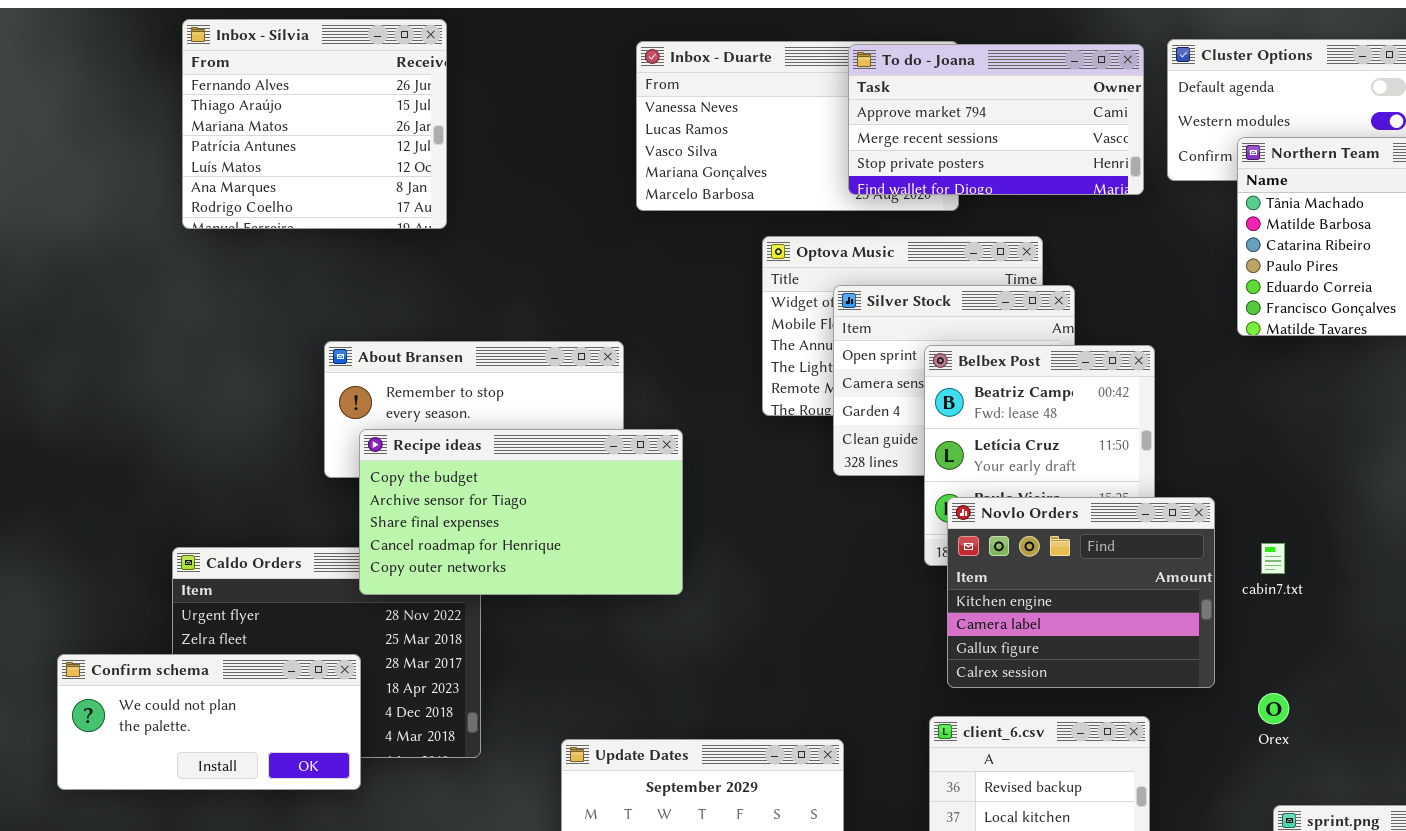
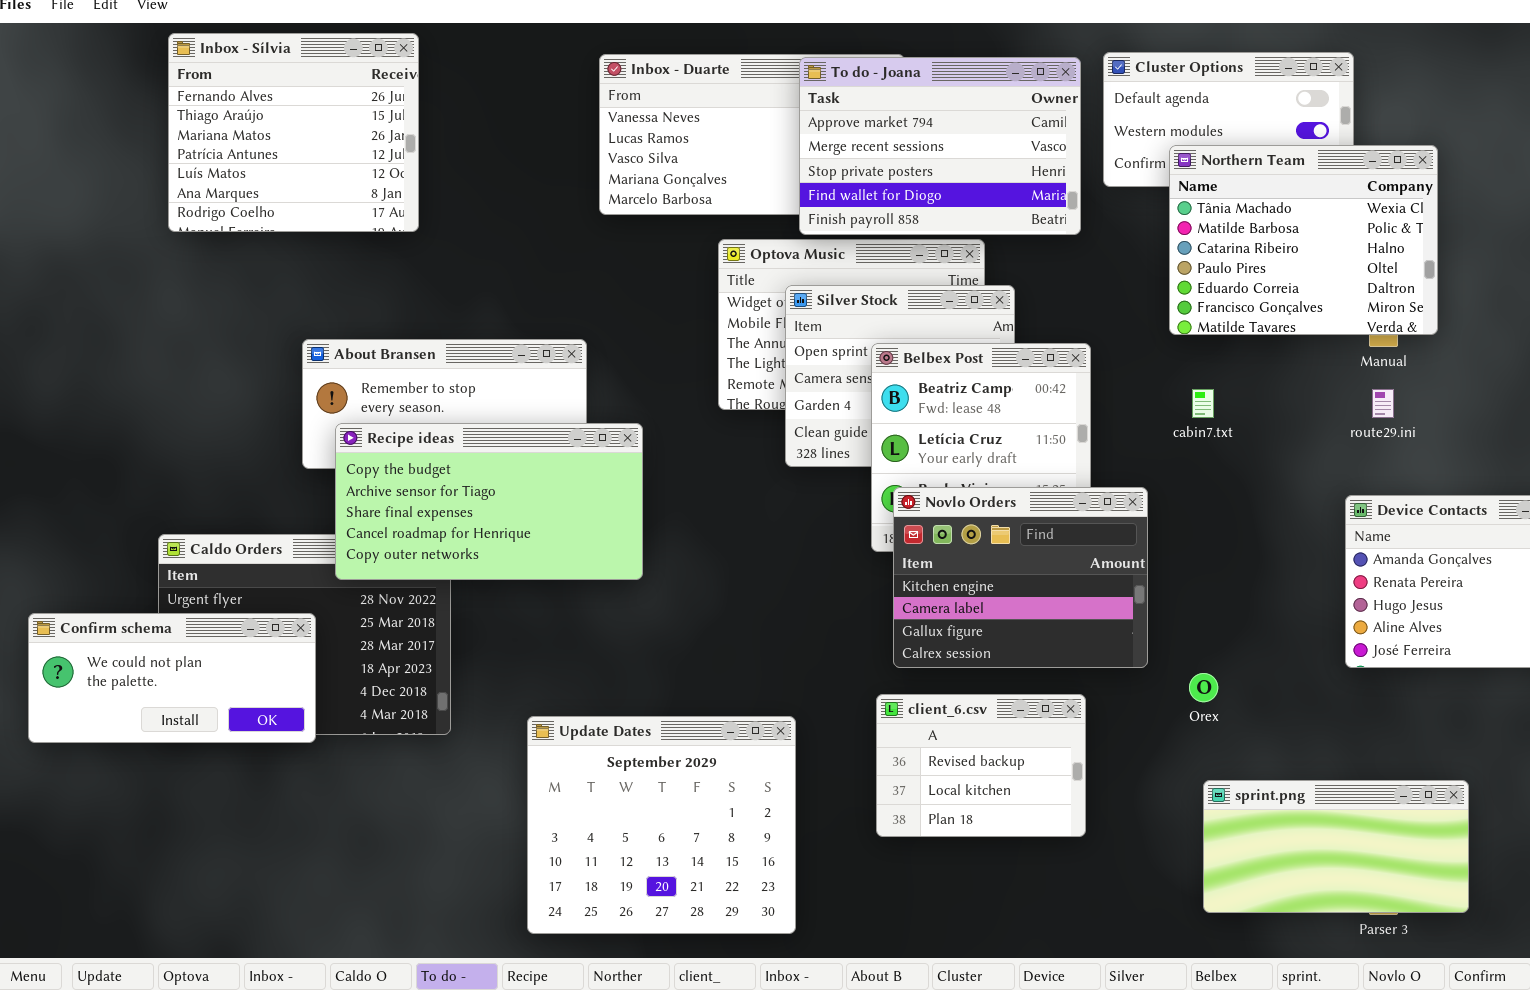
To do - Joana: [848,44,1144,195] -> [799,57,1081,235], resized
cabin7.txt: [1261,543,1285,574] -> [1192,389,1214,418], moved
Confirm schema: [57,654,361,790] -> [28,613,316,743], moved

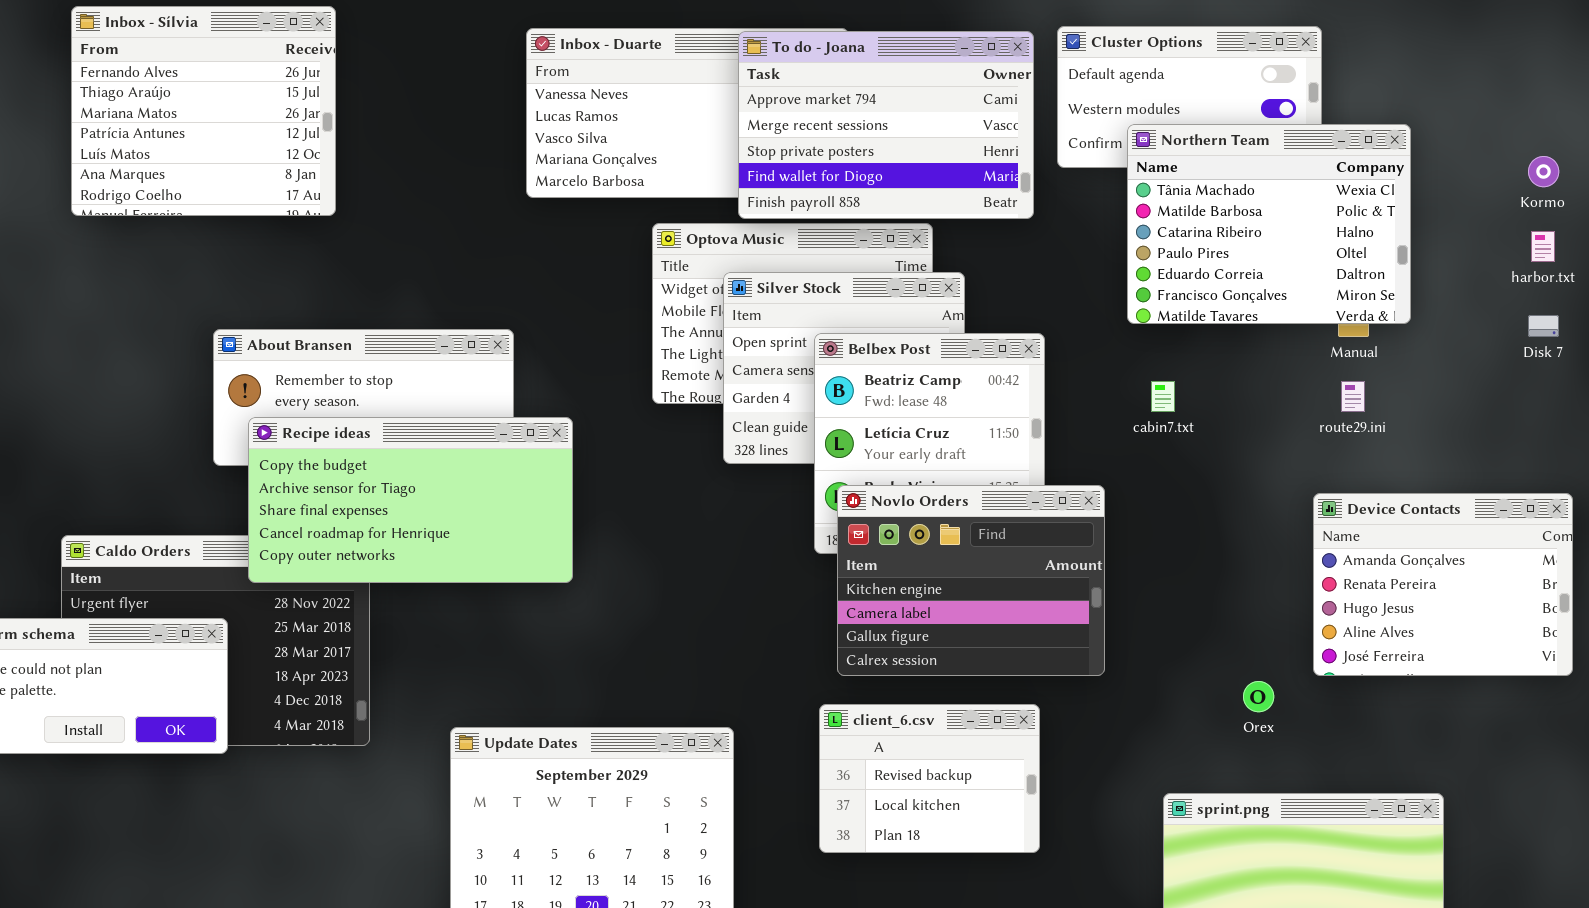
Orex: [1189,673,1218,702] -> [1243,681,1274,712], moved

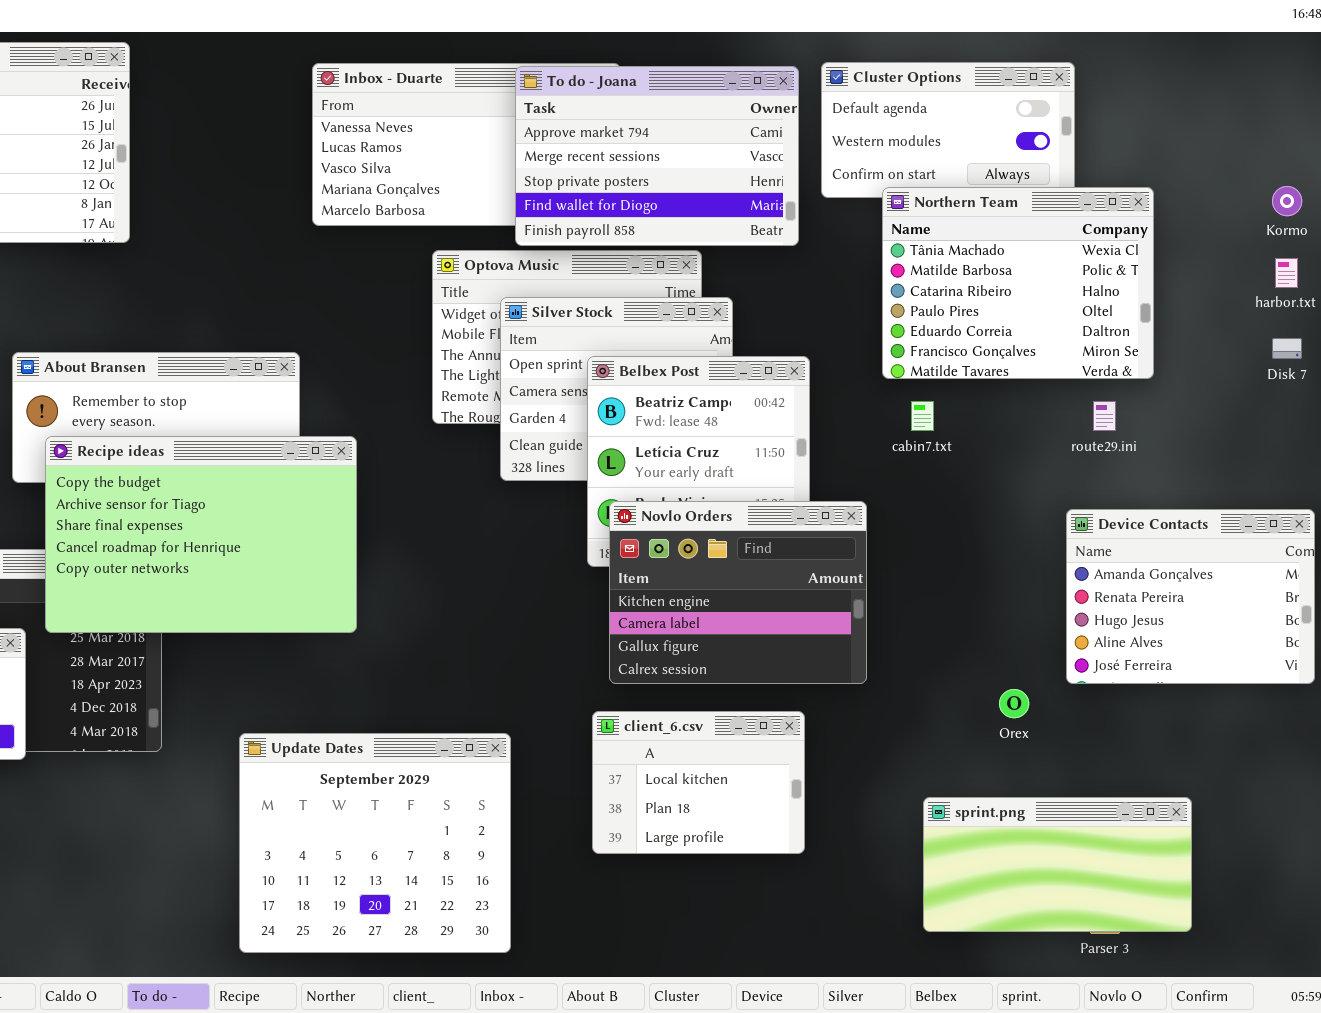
Northern Team: [1127,124,1411,324] -> [882,187,1154,379], moved
Recipe ideas: [248,417,573,583] -> [45,436,357,633], resized
client_6.csv: [819,704,1040,853] -> [592,711,805,854], scrolled down 1 row

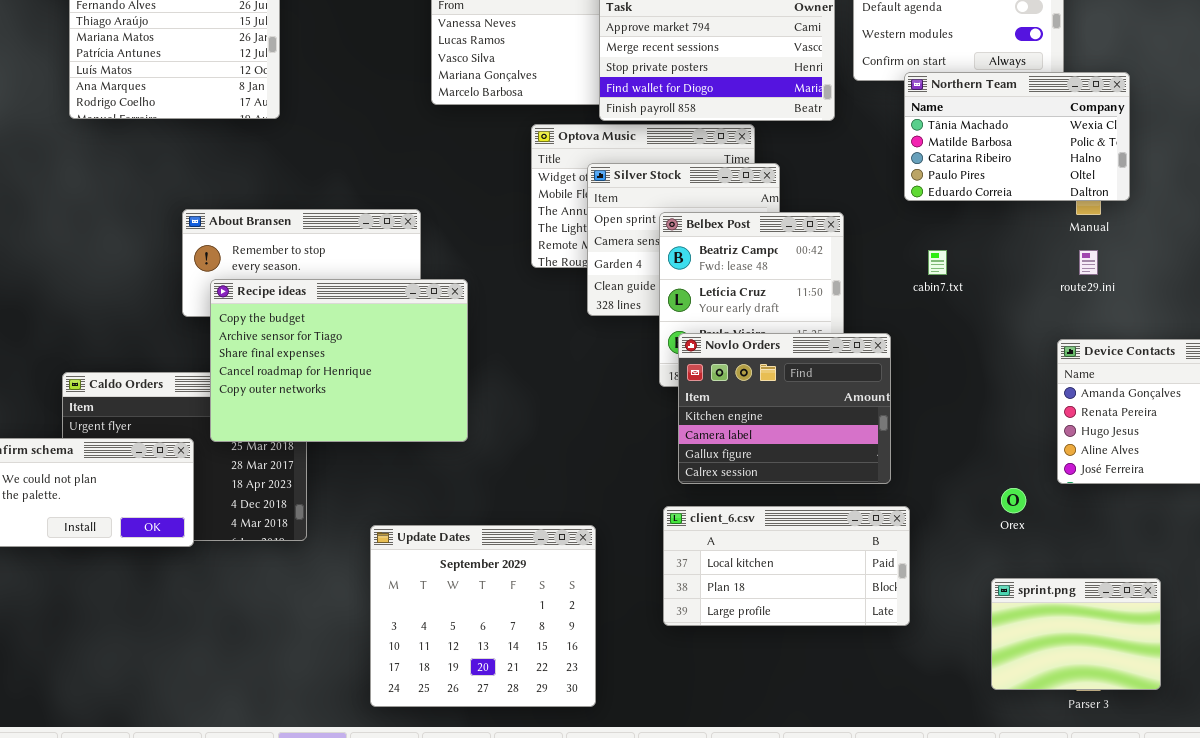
Northern Team: [882,187,1154,379] -> [904,72,1130,201], resized
client_6.csv: [592,711,805,854] -> [663,506,910,626], resized
sprint.png: [923,797,1192,932] -> [991,578,1161,690], resized

